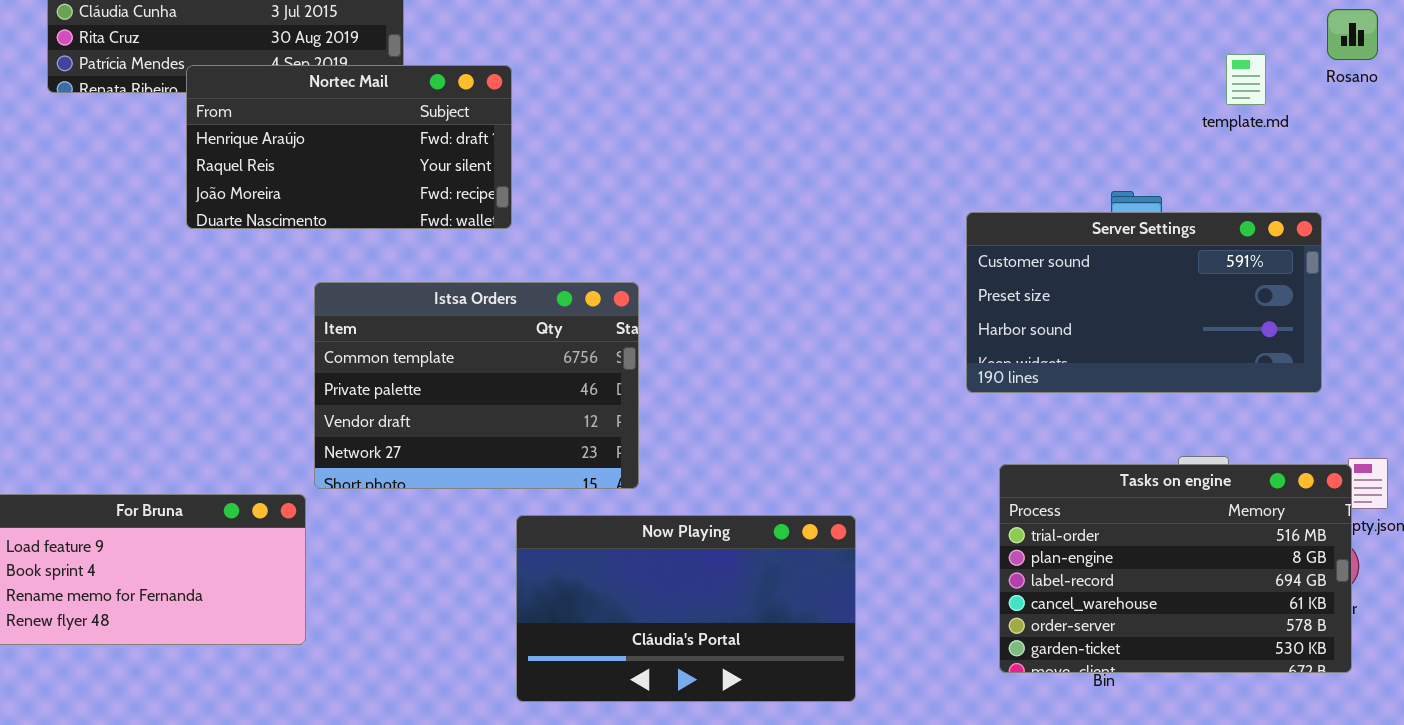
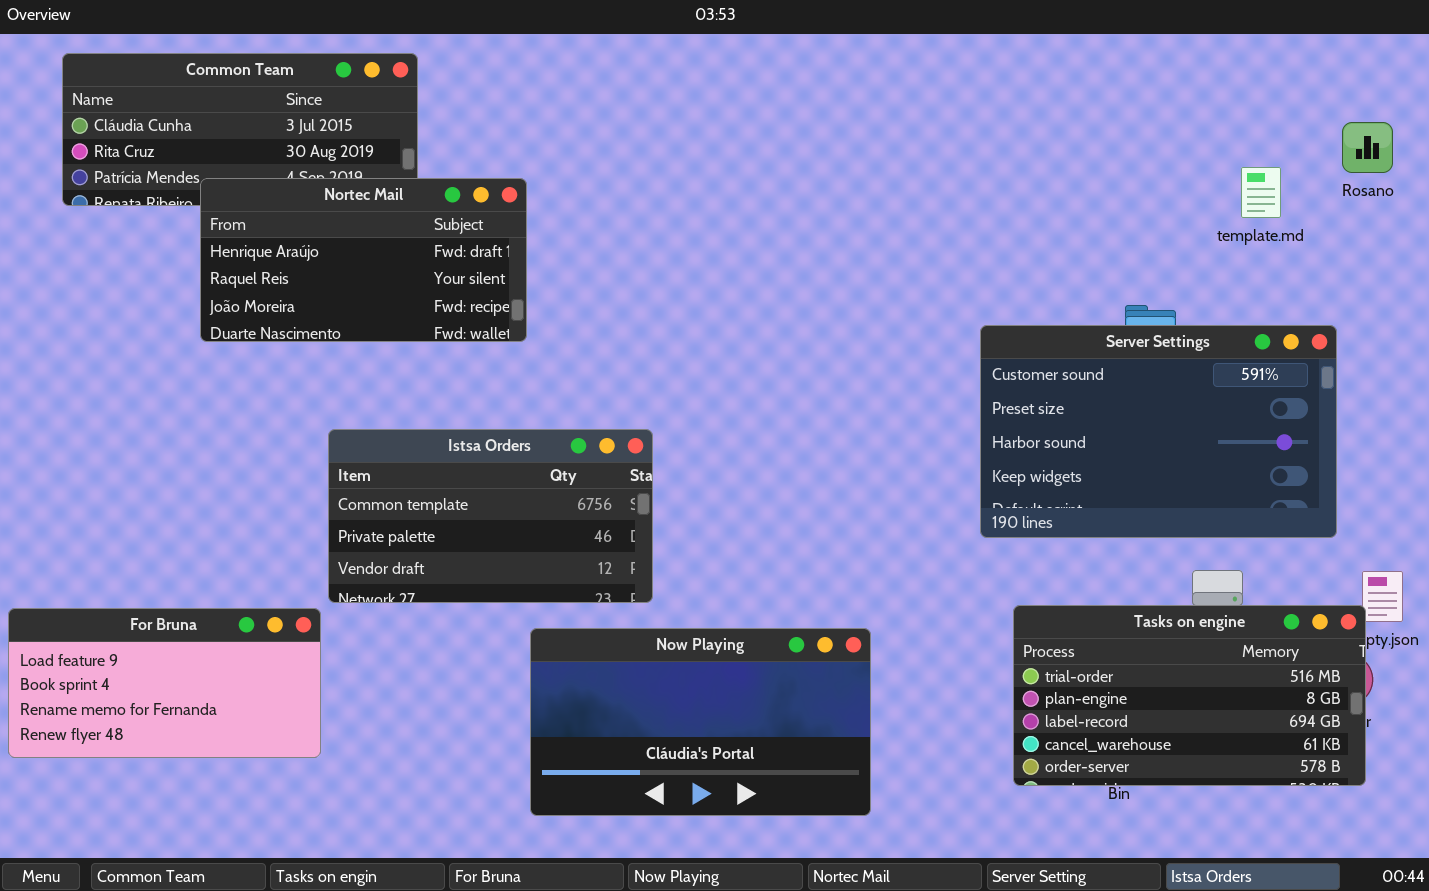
Server Settings: [966,212,1322,393] -> [980,325,1337,538], resized
Istsa Orders: [314,282,639,489] -> [328,429,653,603], resized
Tasks on engine: [999,464,1352,673] -> [1013,605,1366,786], resized

